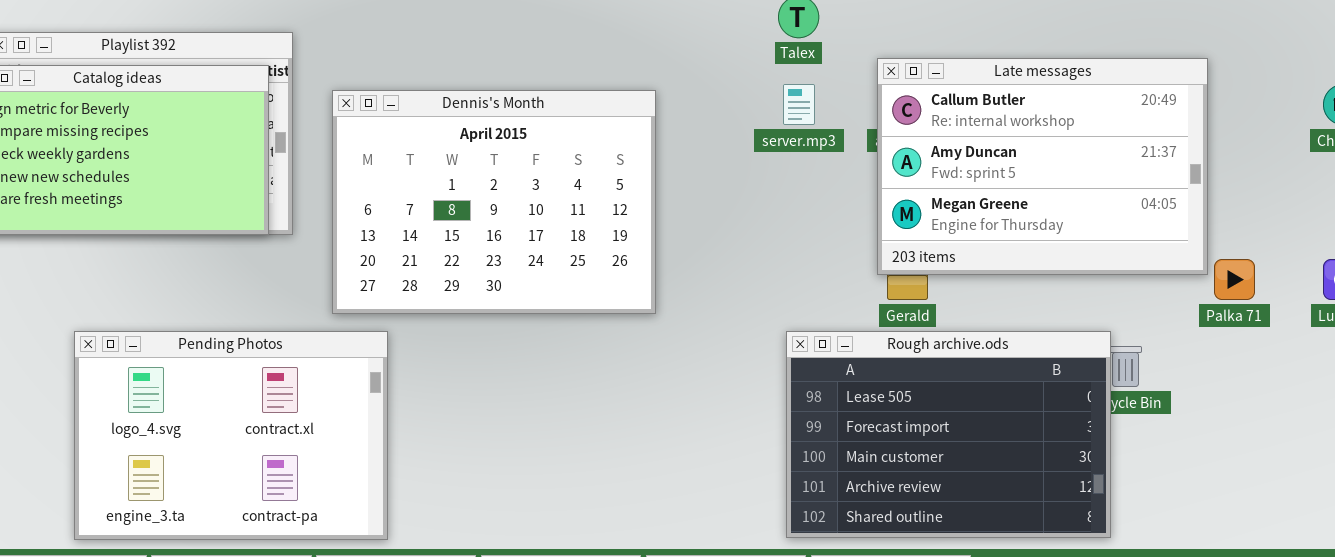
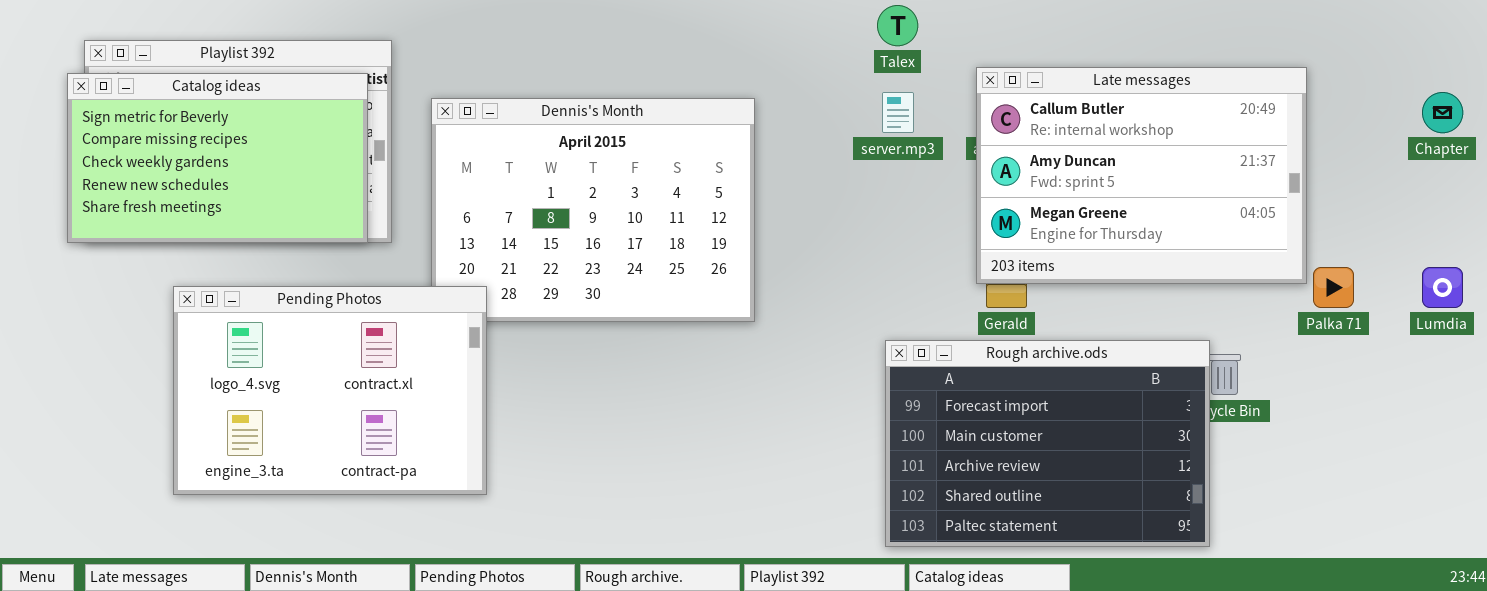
Pending Photos: [74,331,388,540] -> [173,286,487,495], moved
Rough archive.ods: [786,331,1111,538] -> [885,340,1210,547], scrolled down 1 row

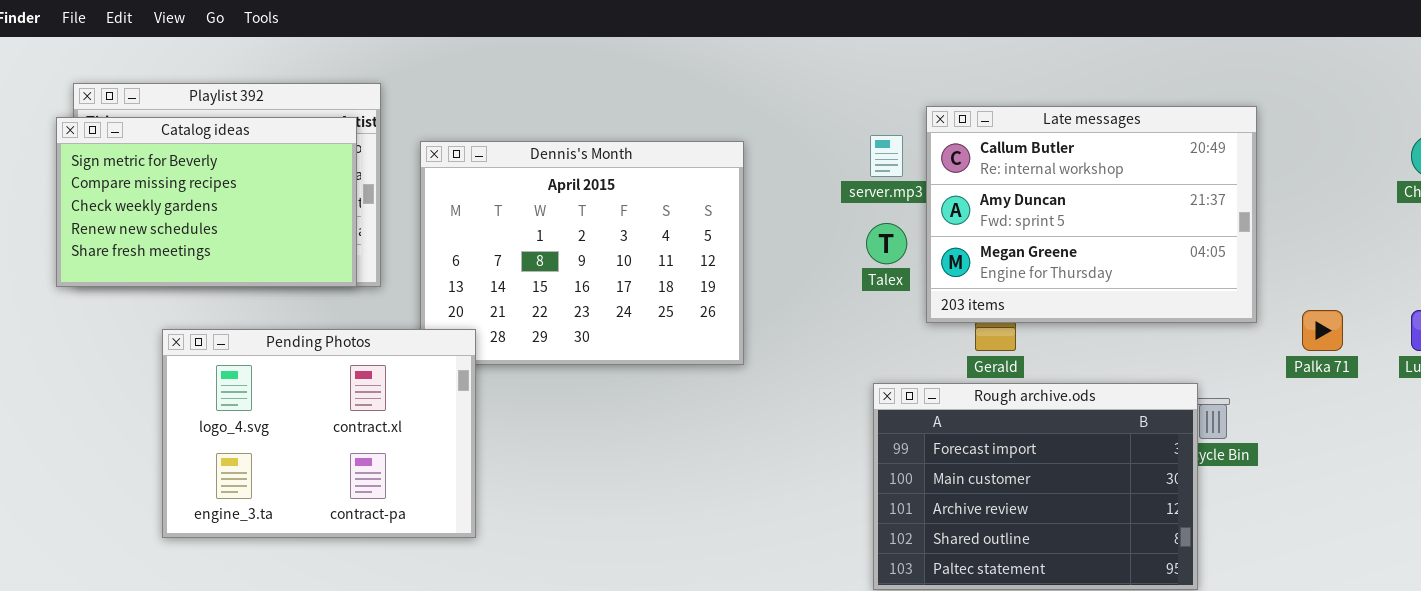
Talex: [877,5,918,46] -> [866,223,907,264], moved
Late messages: [976,67,1307,284] -> [926,106,1257,323], moved

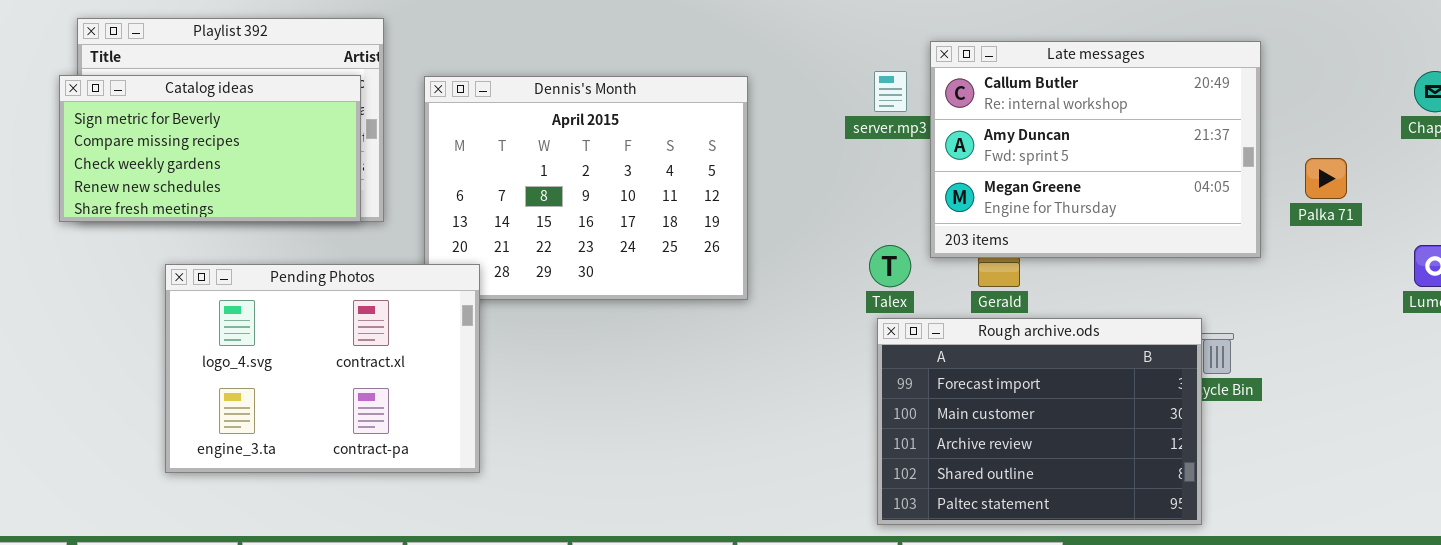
Catalog ideas: [56,117,357,287] -> [59,75,361,222], resized
Talex: [866,223,907,264] -> [869,245,911,287], moved
Palka 71: [1302,310,1343,351] -> [1305,158,1347,199], moved

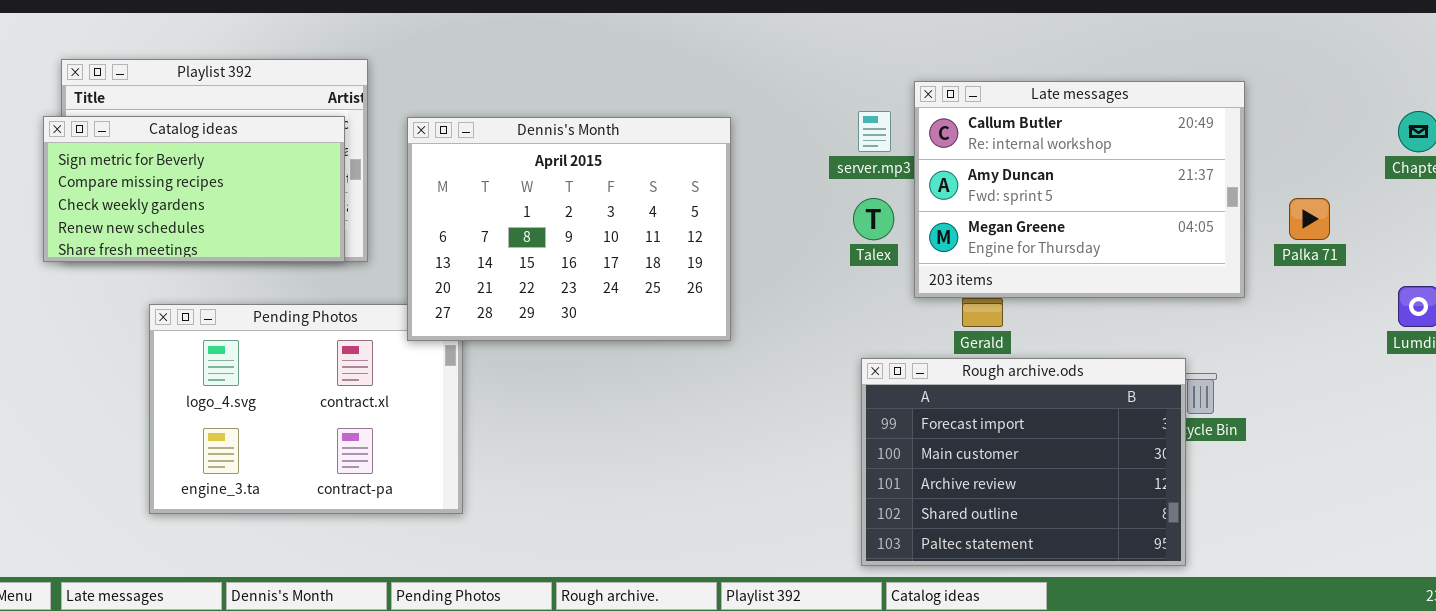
Dennis's Month: [424,76,748,300] -> [407,117,731,341], raised
Talex: [869,245,911,287] -> [853,198,894,240], moved

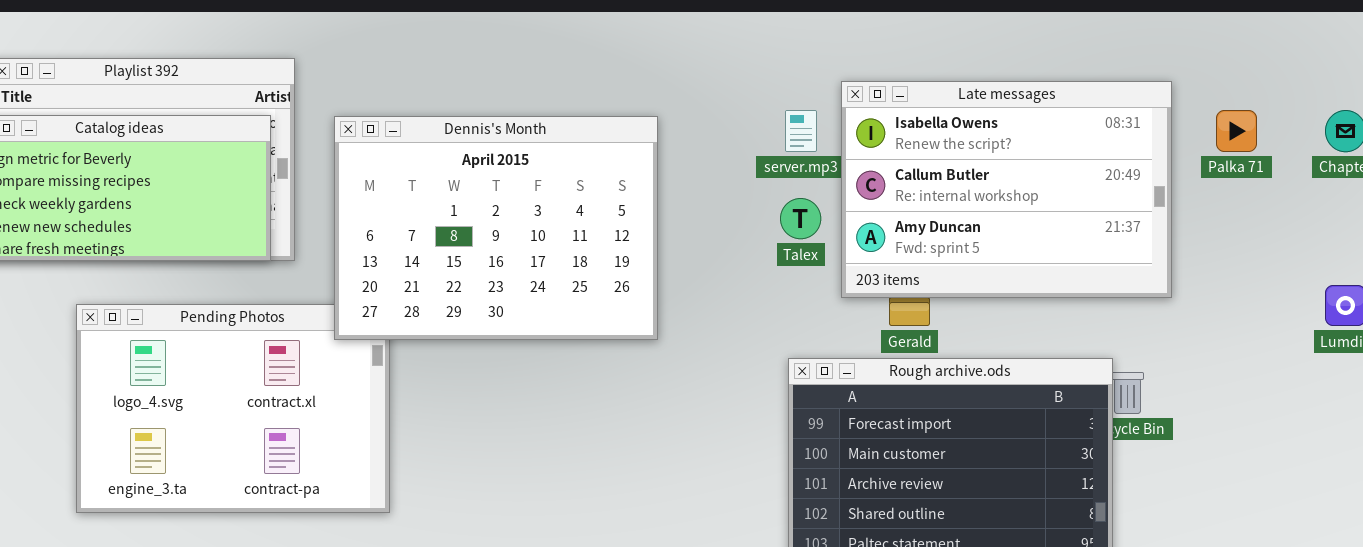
Late messages: [914,81,1245,298] -> [841,81,1172,298], scrolled up 1 row
Palka 71: [1289,198,1330,240] -> [1216,110,1257,152], moved

